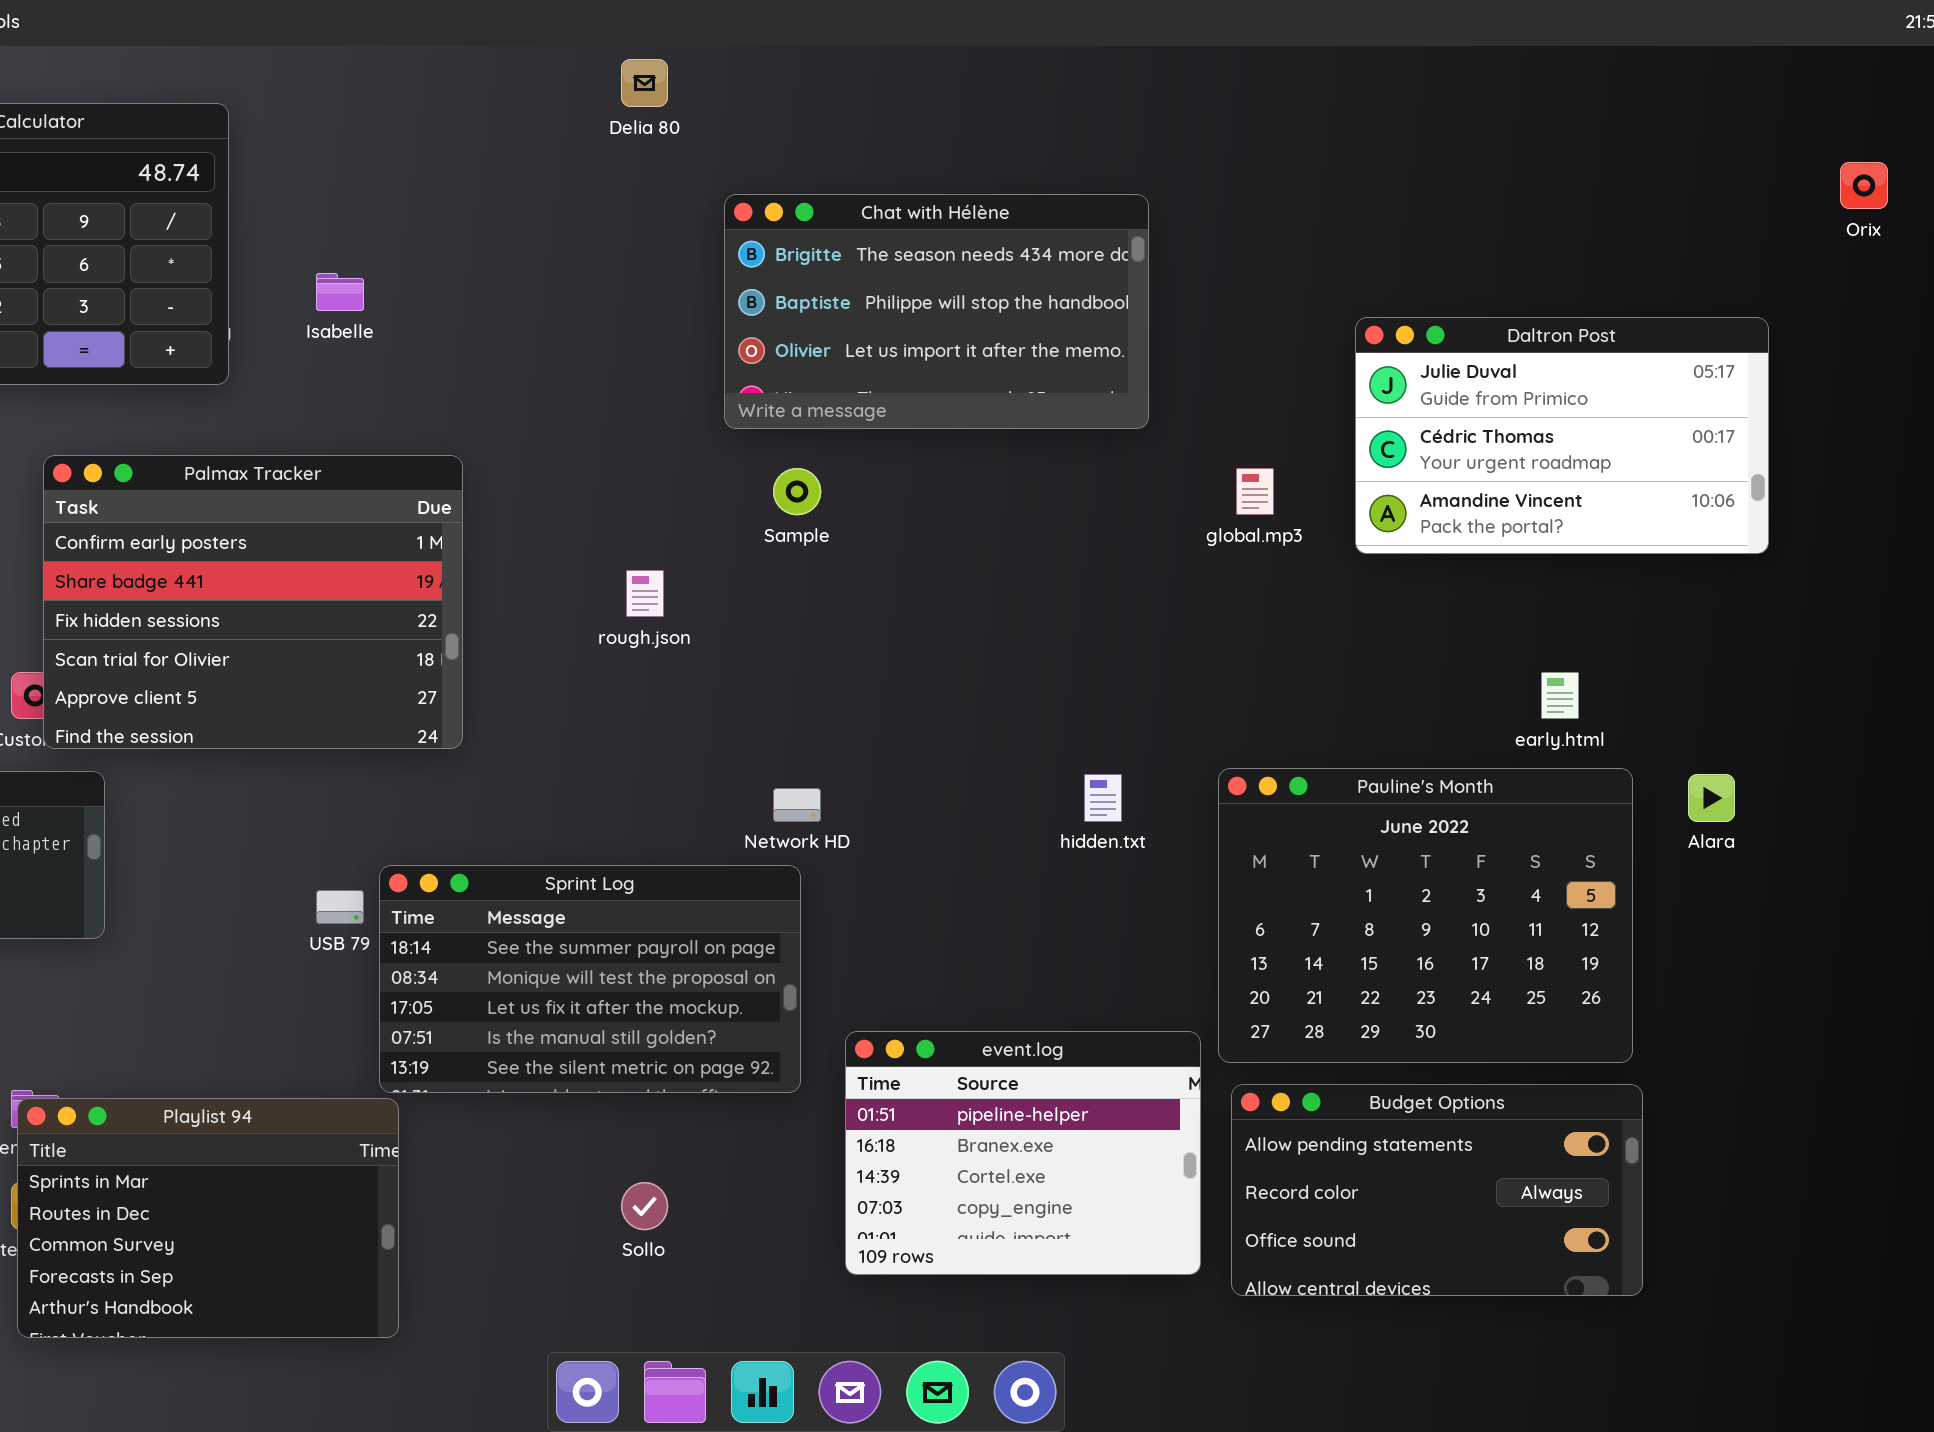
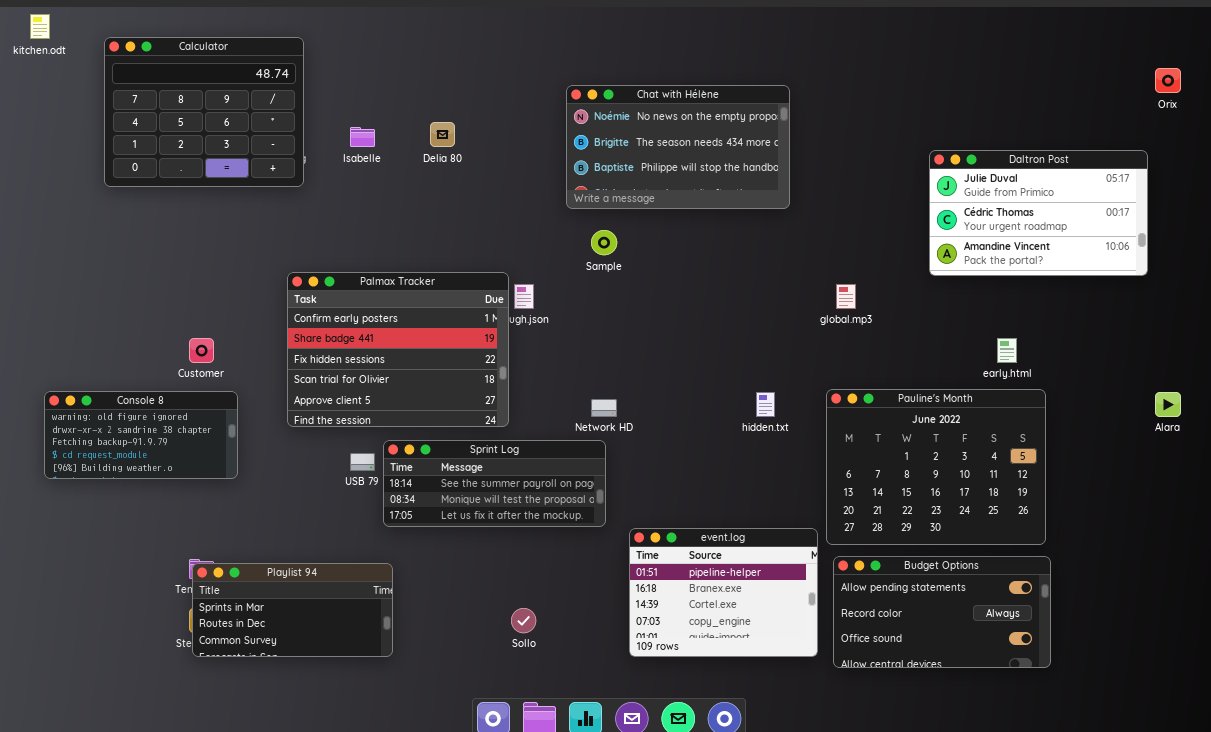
Delia 80: [621,59,668,107] -> [430,122,455,147], moved
Chat with Hélène: [724,194,1149,429] -> [566,85,790,209], scrolled up 1 row
Daltron Post: [1355,317,1769,554] -> [929,150,1148,276], moved
Palmax Tracker: [43,455,463,749] -> [287,272,509,427], moved
global.mp3: [1236,468,1274,515] -> [836,284,856,309], moved
Alara: [1688,774,1735,822] -> [1155,392,1181,417], moved
Sprint Log: [379,865,801,1093] -> [383,440,606,527], resized
Playlist 94: [17,1098,399,1338] -> [192,563,393,657], resized

